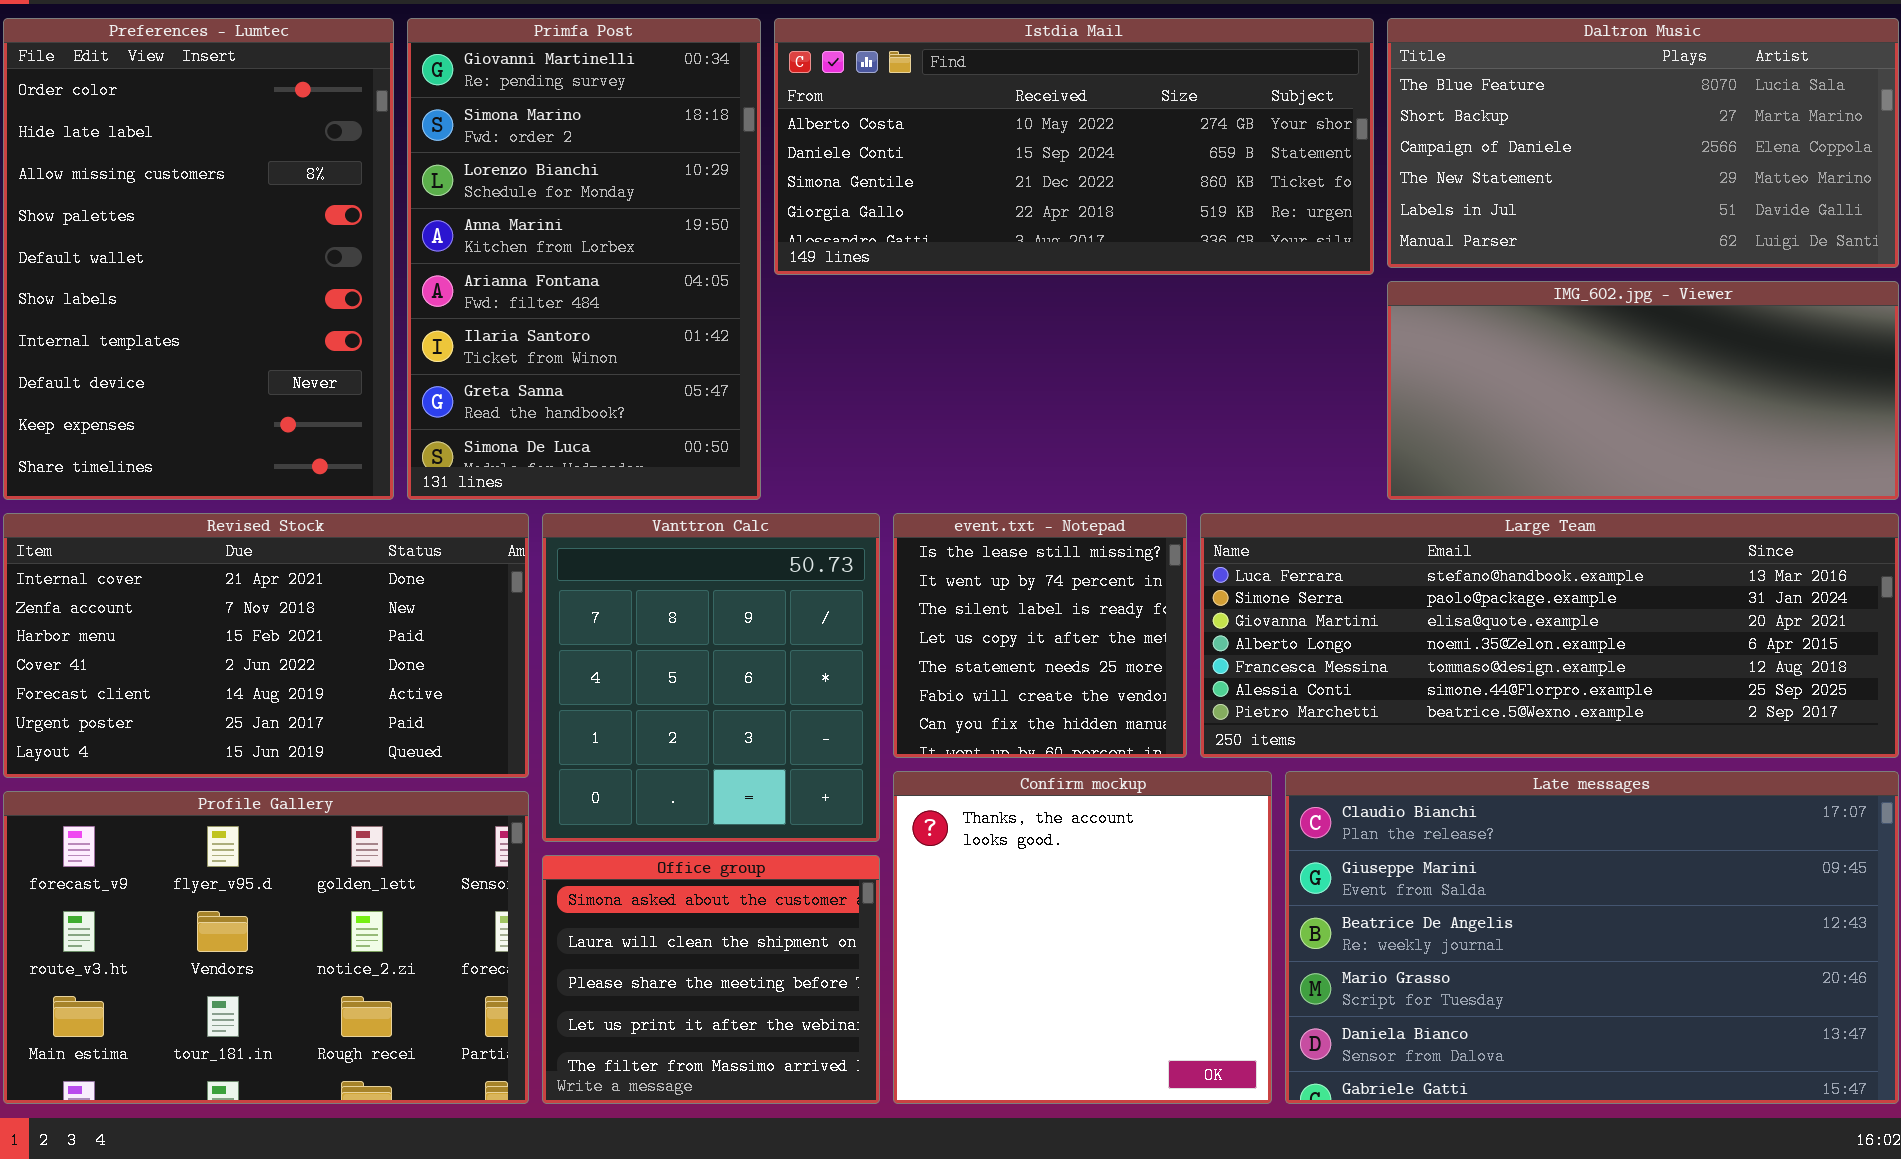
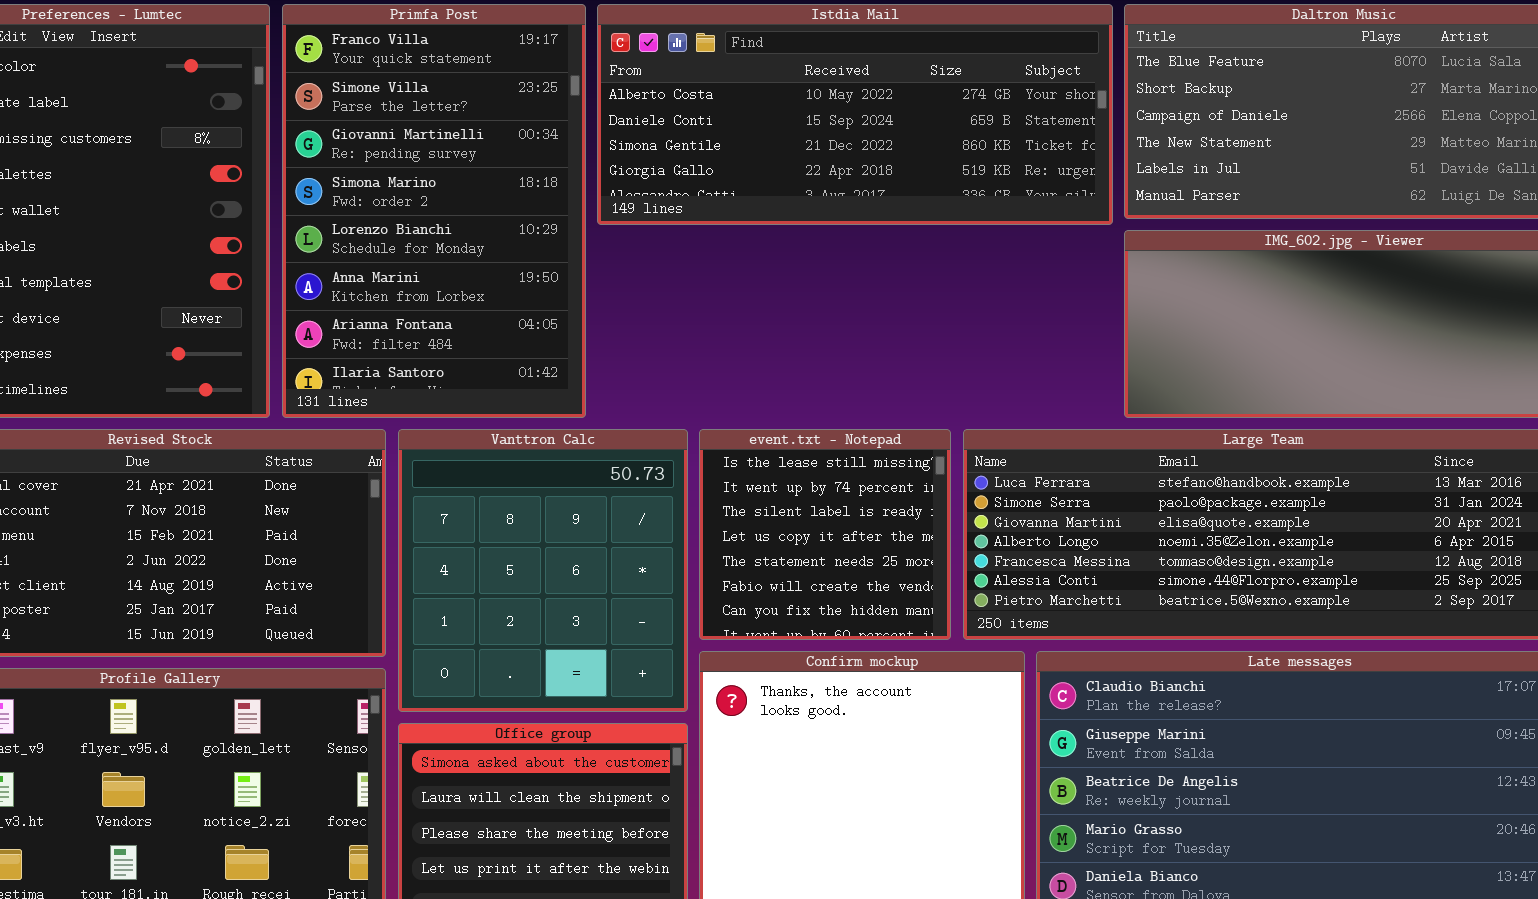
Primfa Post: [407,18,761,500] -> [282,4,586,418], scrolled up 2 rows

